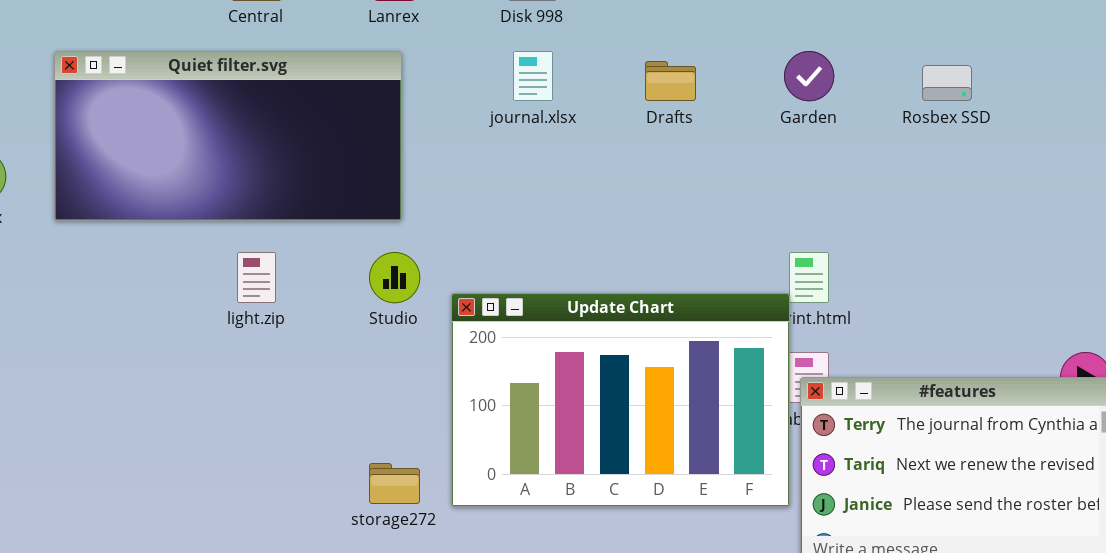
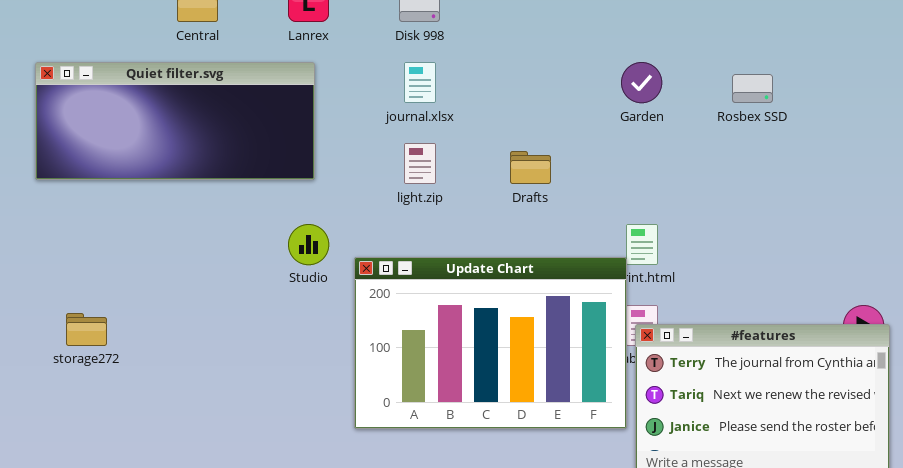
Quiet filter.svg: [54,51,402,221] -> [35,62,315,180], resized
Drafts: [645,61,696,101] -> [510,151,551,184], moved
light.zip: [237,252,276,303] -> [404,143,436,184], moved
storage272: [369,463,420,504] -> [66,313,107,346], moved

